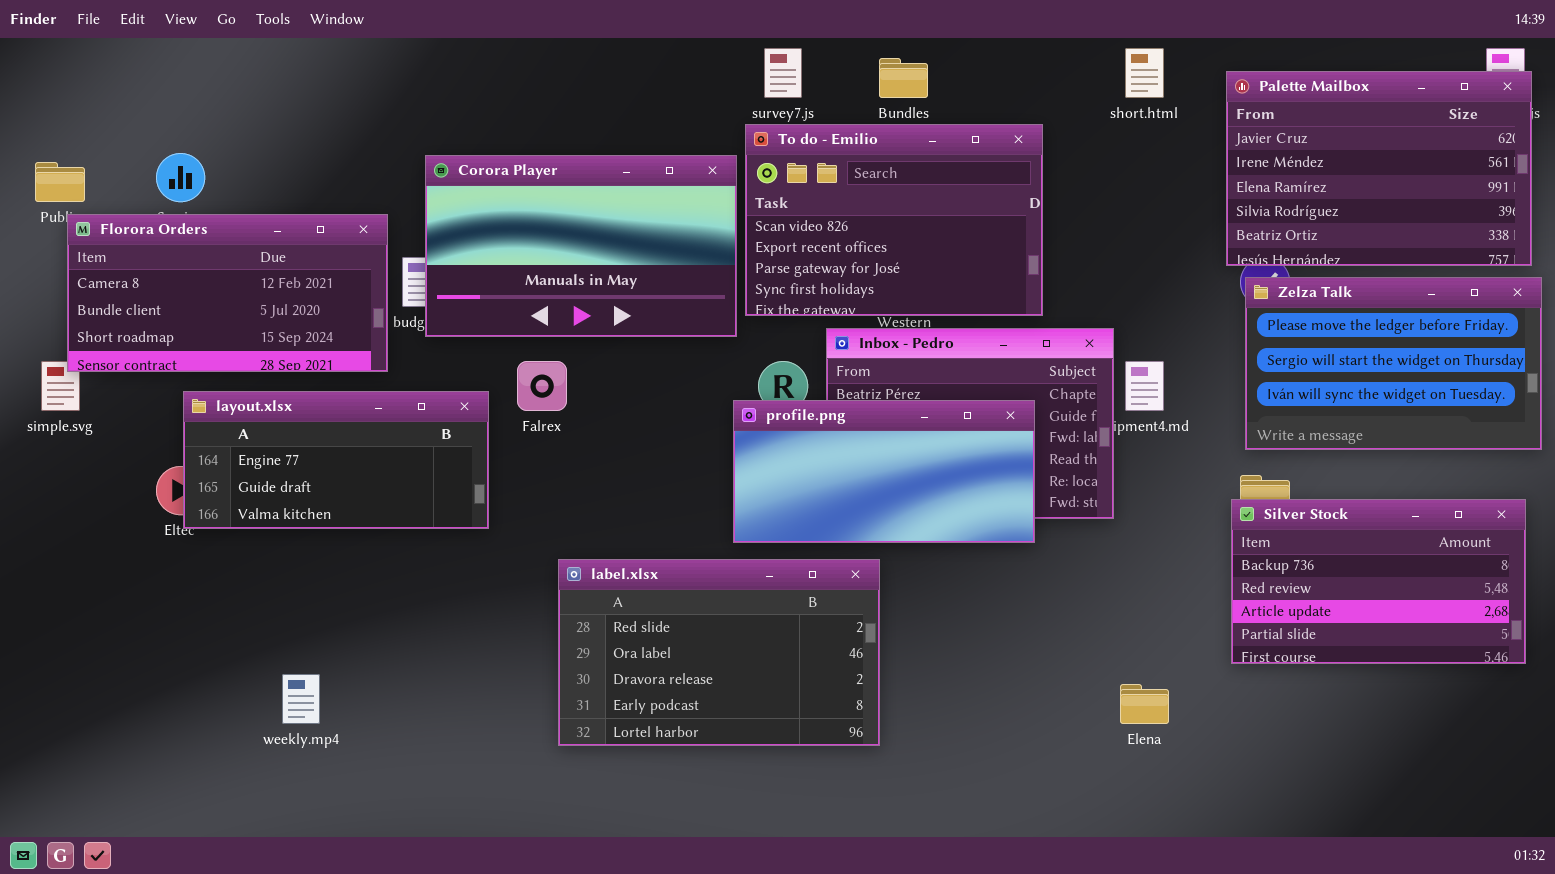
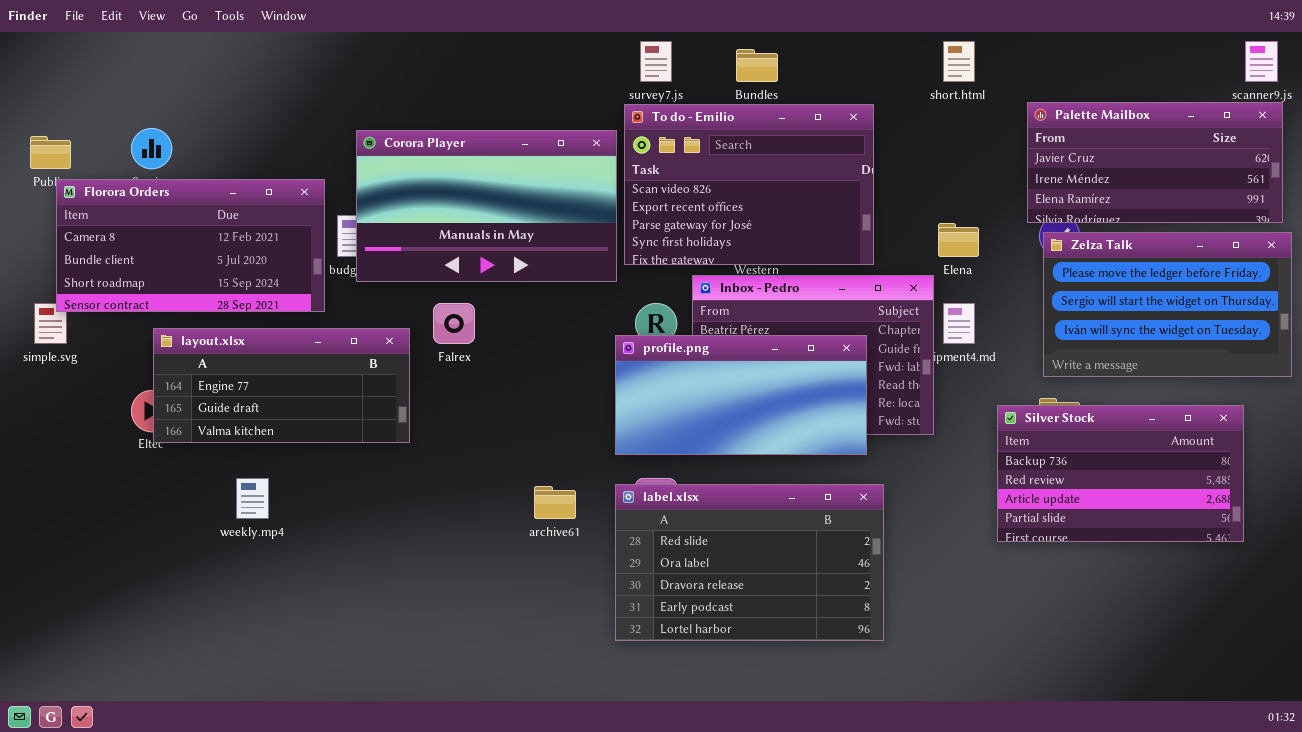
Palette Mailbox: [1226,71,1532,266] -> [1027,102,1283,223], resized
Silver Stock: [1231,499,1526,664] -> [997,405,1244,542], moved
label.xlsx: [558,559,880,746] -> [615,484,884,641], moved
weekly.mp4: [282,674,320,724] -> [236,478,269,519], moved
Elena: [1120,684,1169,724] -> [938,223,979,257], moved

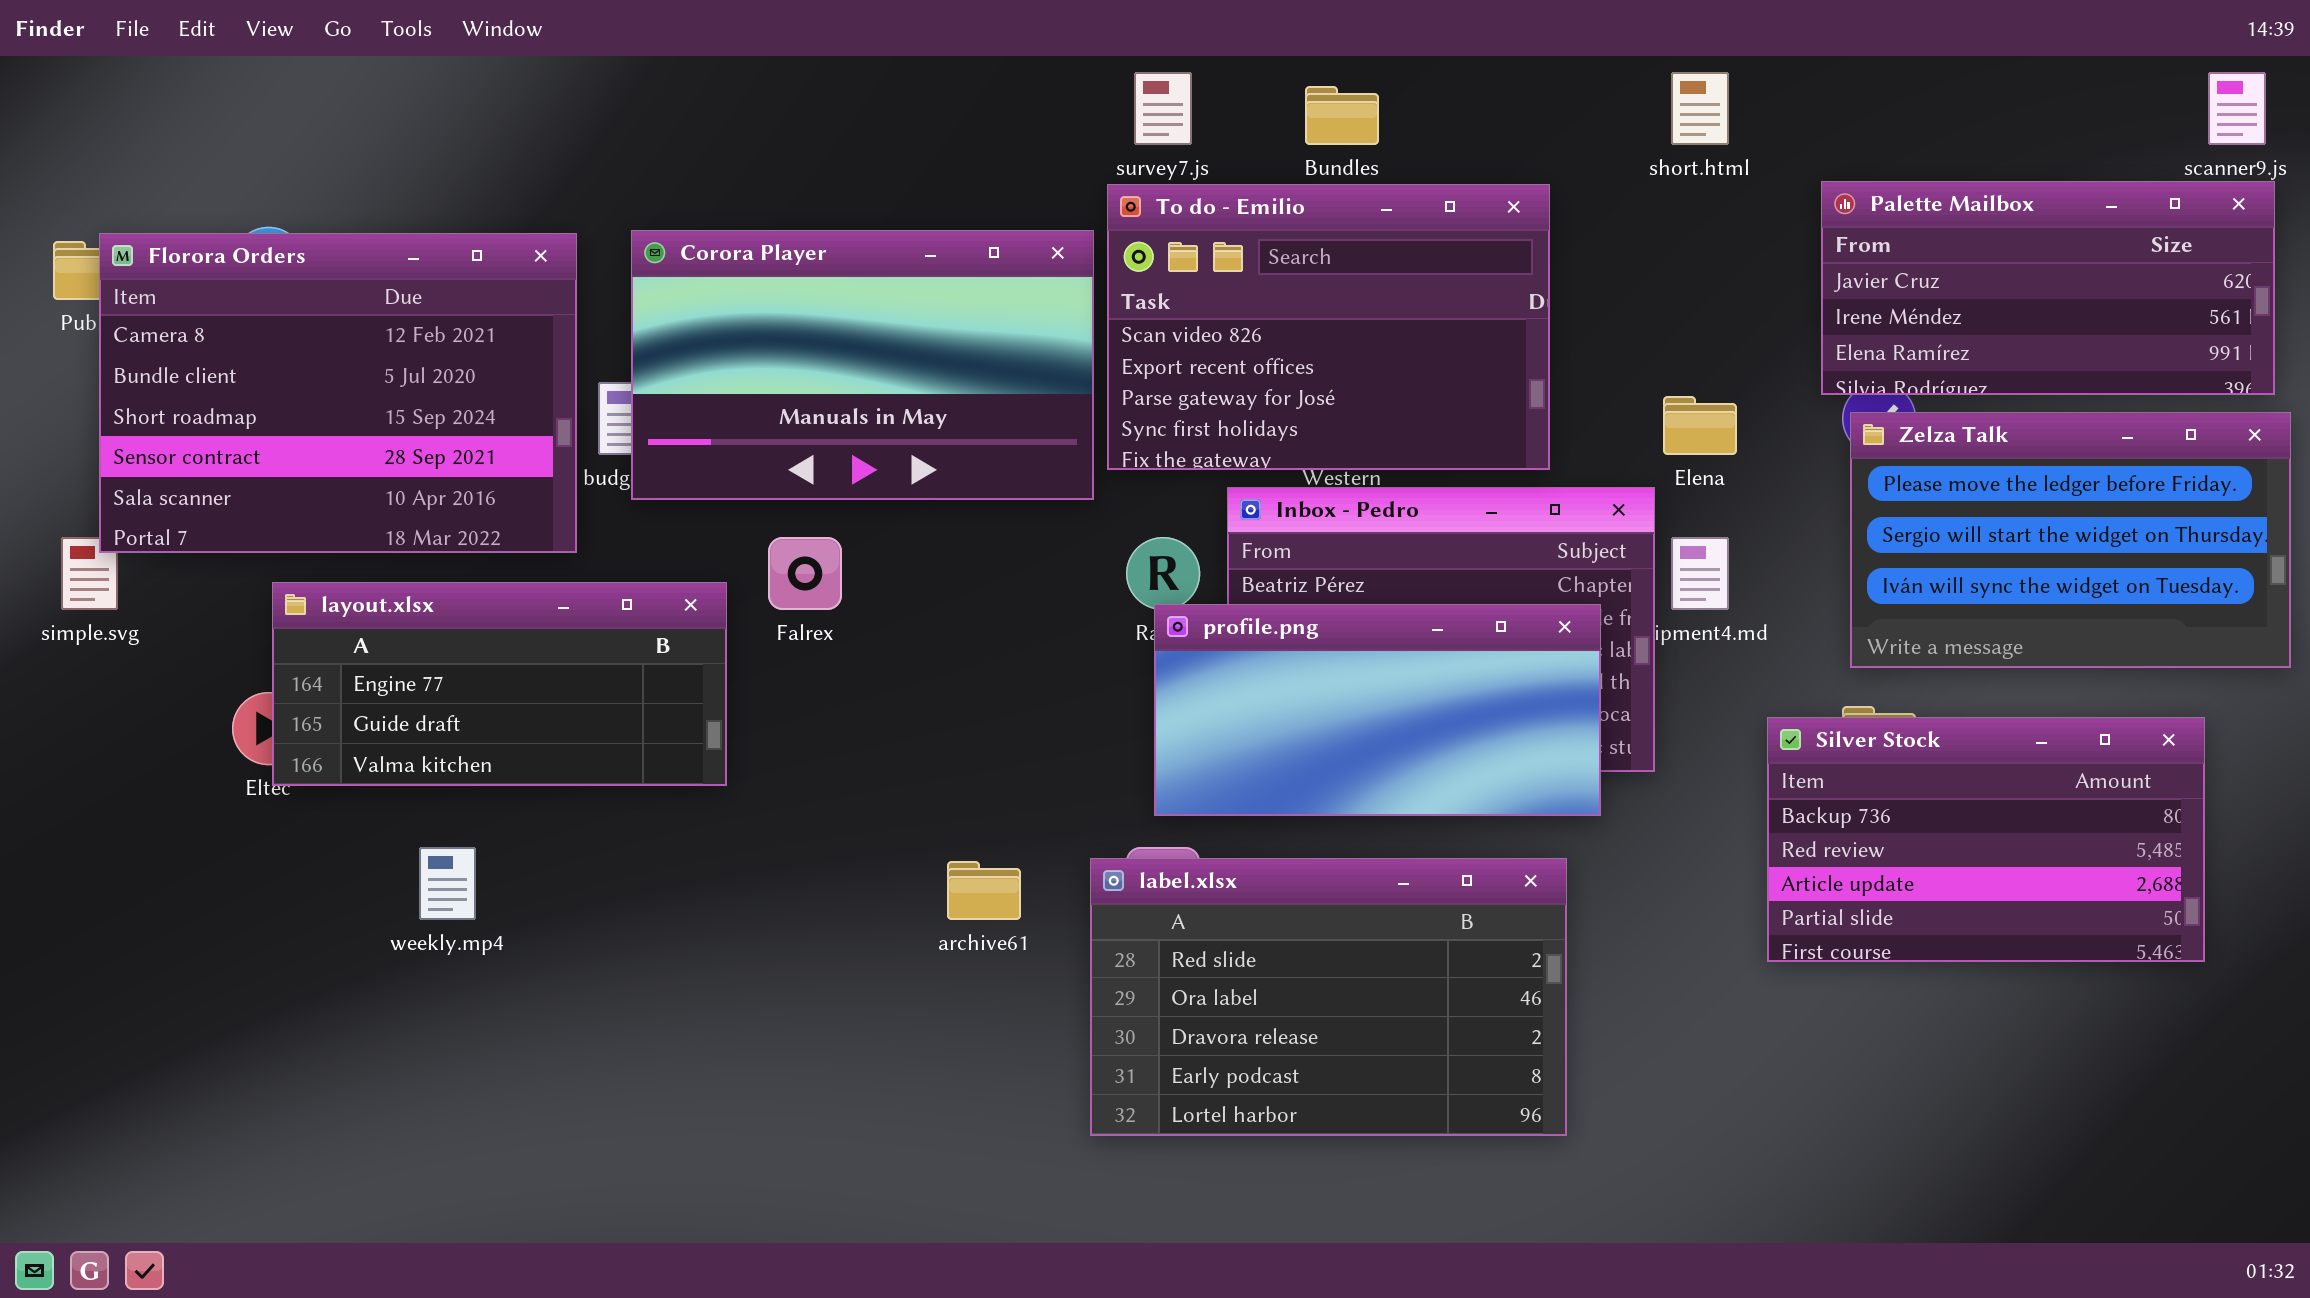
Florora Orders: [56,179,325,312] -> [99,233,577,553], resized
profile.png: [615,335,867,455] -> [1154,604,1601,816], moved

